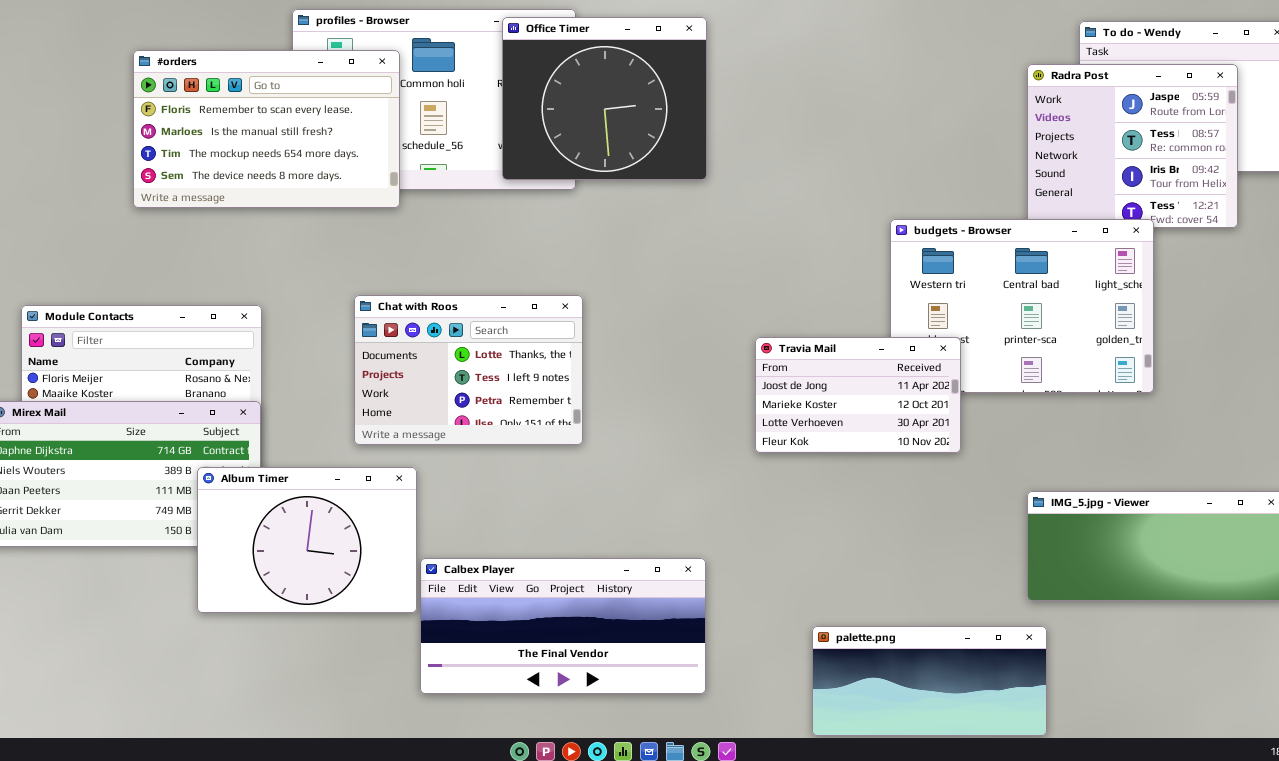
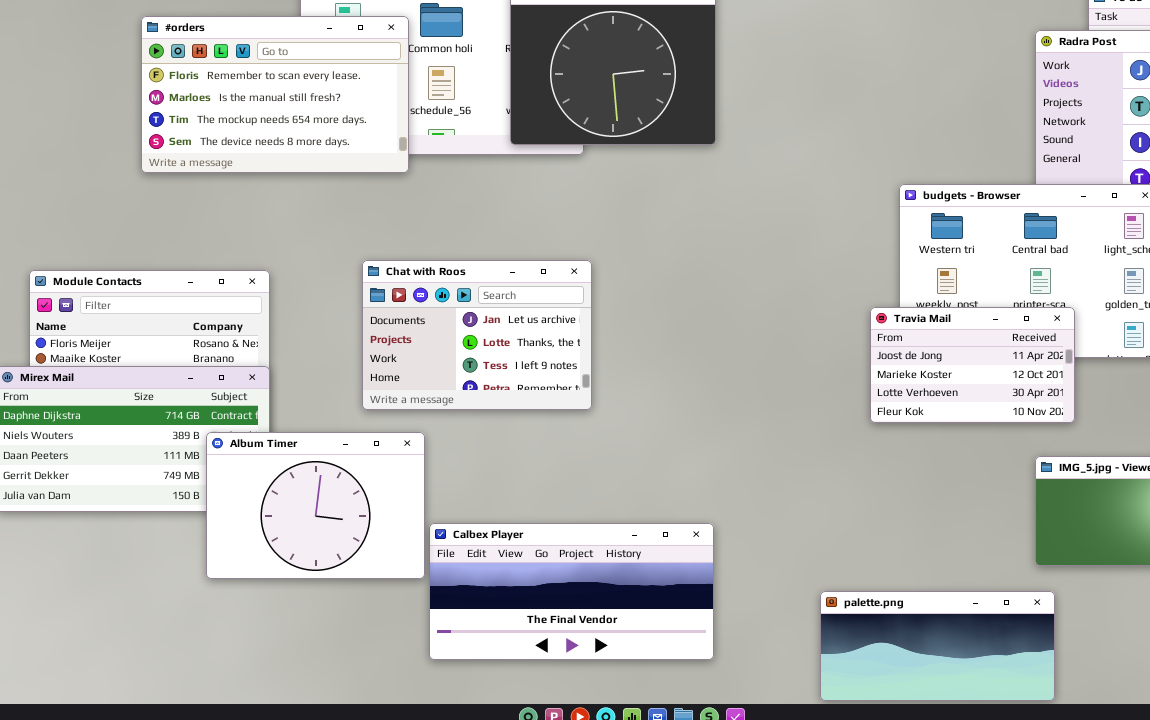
Chat with Roos: [354,295,583,445] -> [362,260,592,410], scrolled up 1 row
Travia Mail: [755,337,961,453] -> [870,307,1075,423], moved

